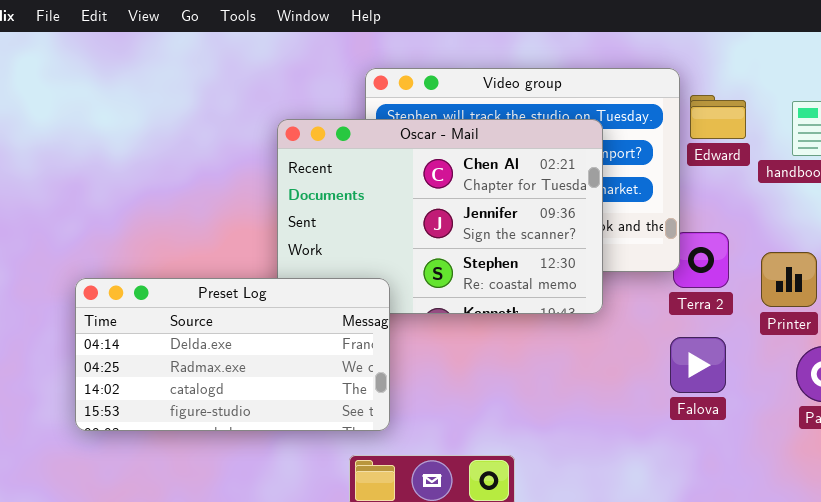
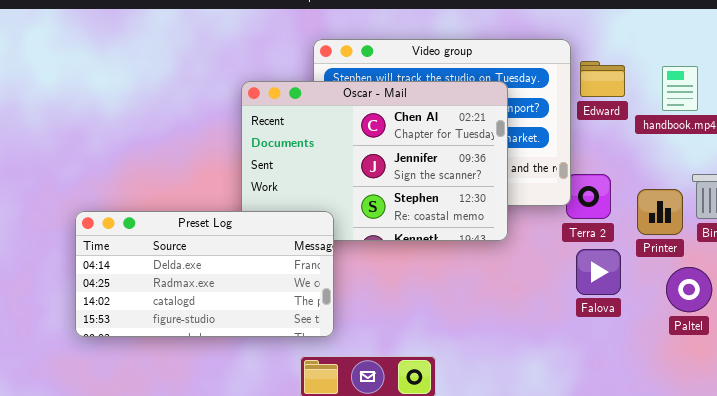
Falova: [670,337,726,393] -> [576,249,621,295], moved

